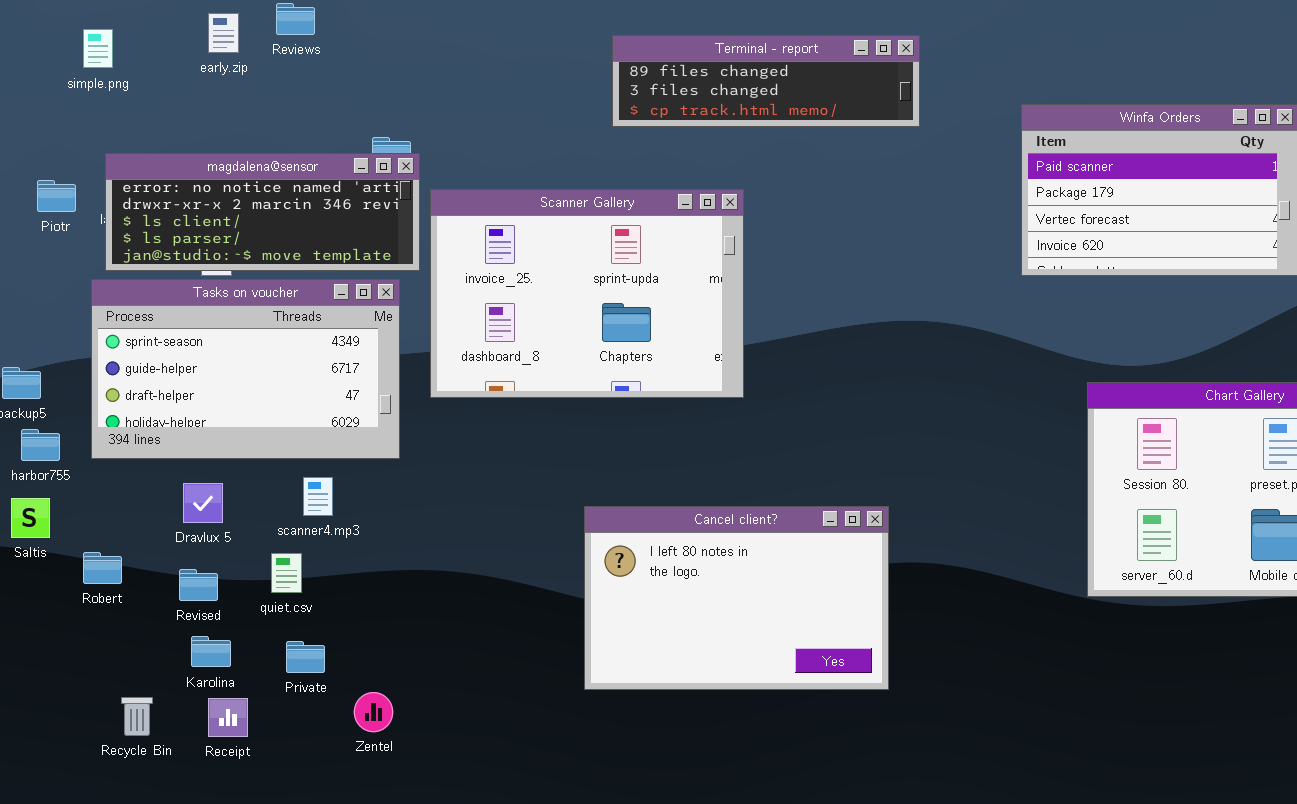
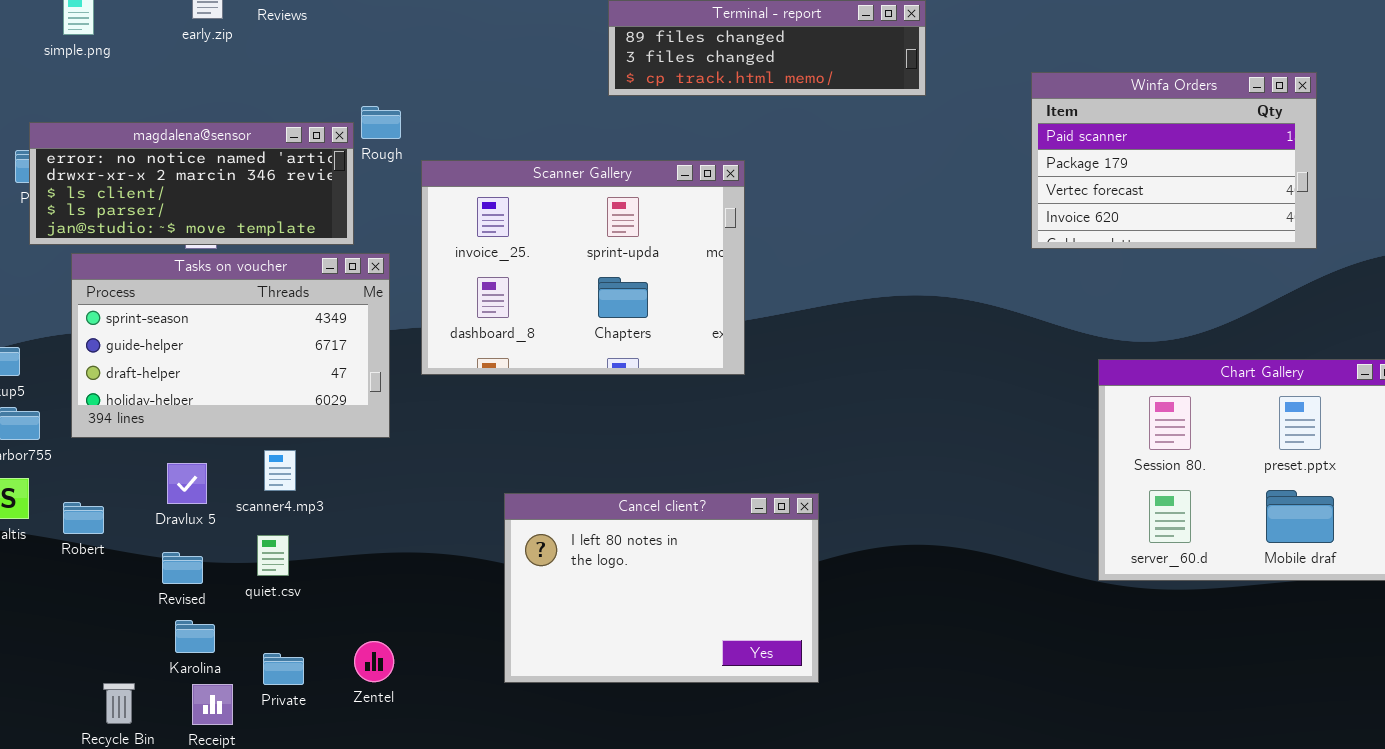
magdalena@sensor: [105,153,420,271] -> [29,122,354,245], moved
scanner4.mp3: [303,477,333,516] -> [264,450,296,491], moved
Cancel client?: [584,506,889,690] -> [504,493,819,683], moved
Robert: [83,552,122,584] -> [63,502,104,534], moved
Private: [286,641,325,673] -> [263,653,304,685], moved
Zentel: [354,692,393,732] -> [354,641,394,682], moved

